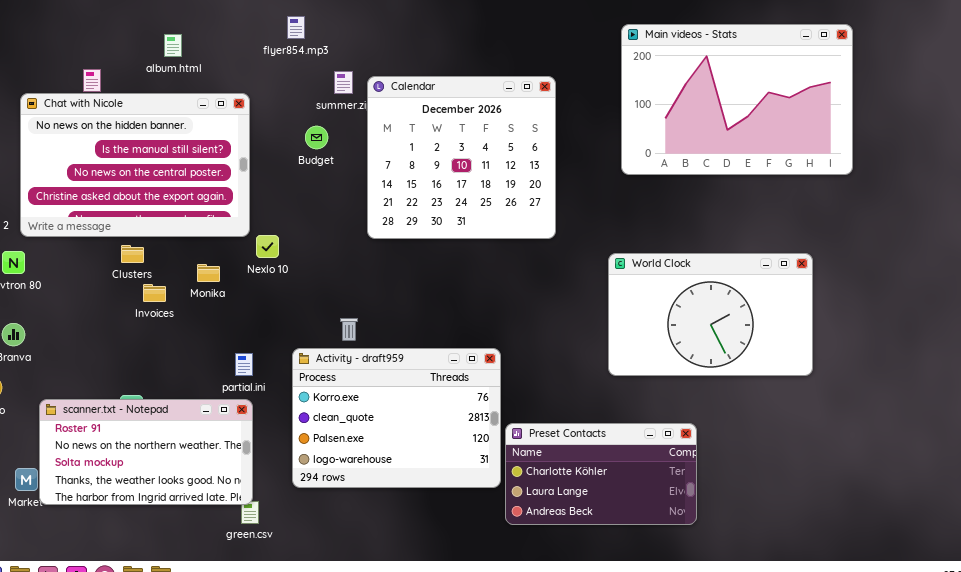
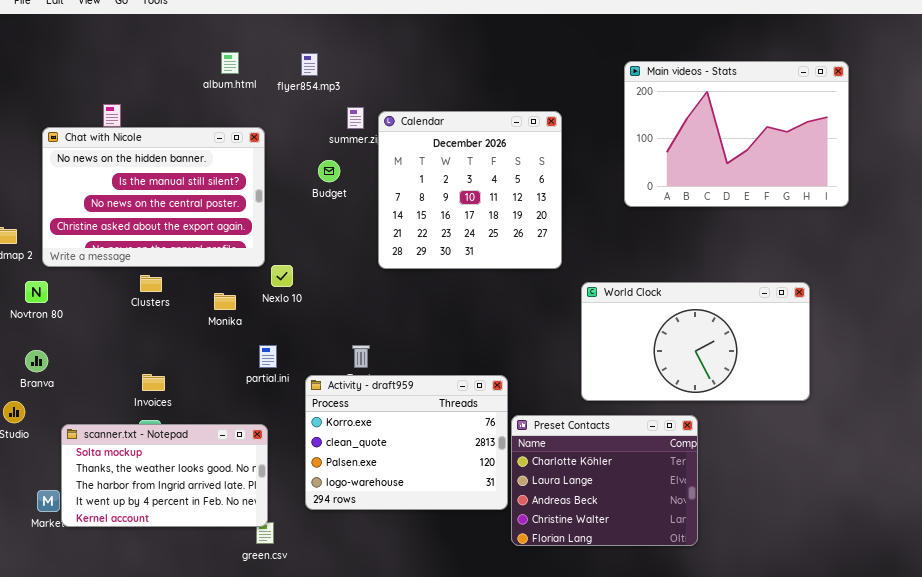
album.html: [164,34,182,57] -> [221,52,239,74], moved
World Clock: [608,253,813,376] -> [581,282,810,401], resized
Invoices: [143,284,166,302] -> [142,374,165,391], moved
partial.ini: [235,353,253,376] -> [259,345,277,368], moved
scanner.txt - Notepad: [39,399,253,505] -> [61,424,268,527], scrolled down 2 rows
Preset Contacts: [505,423,697,525] -> [511,415,698,546], resized

